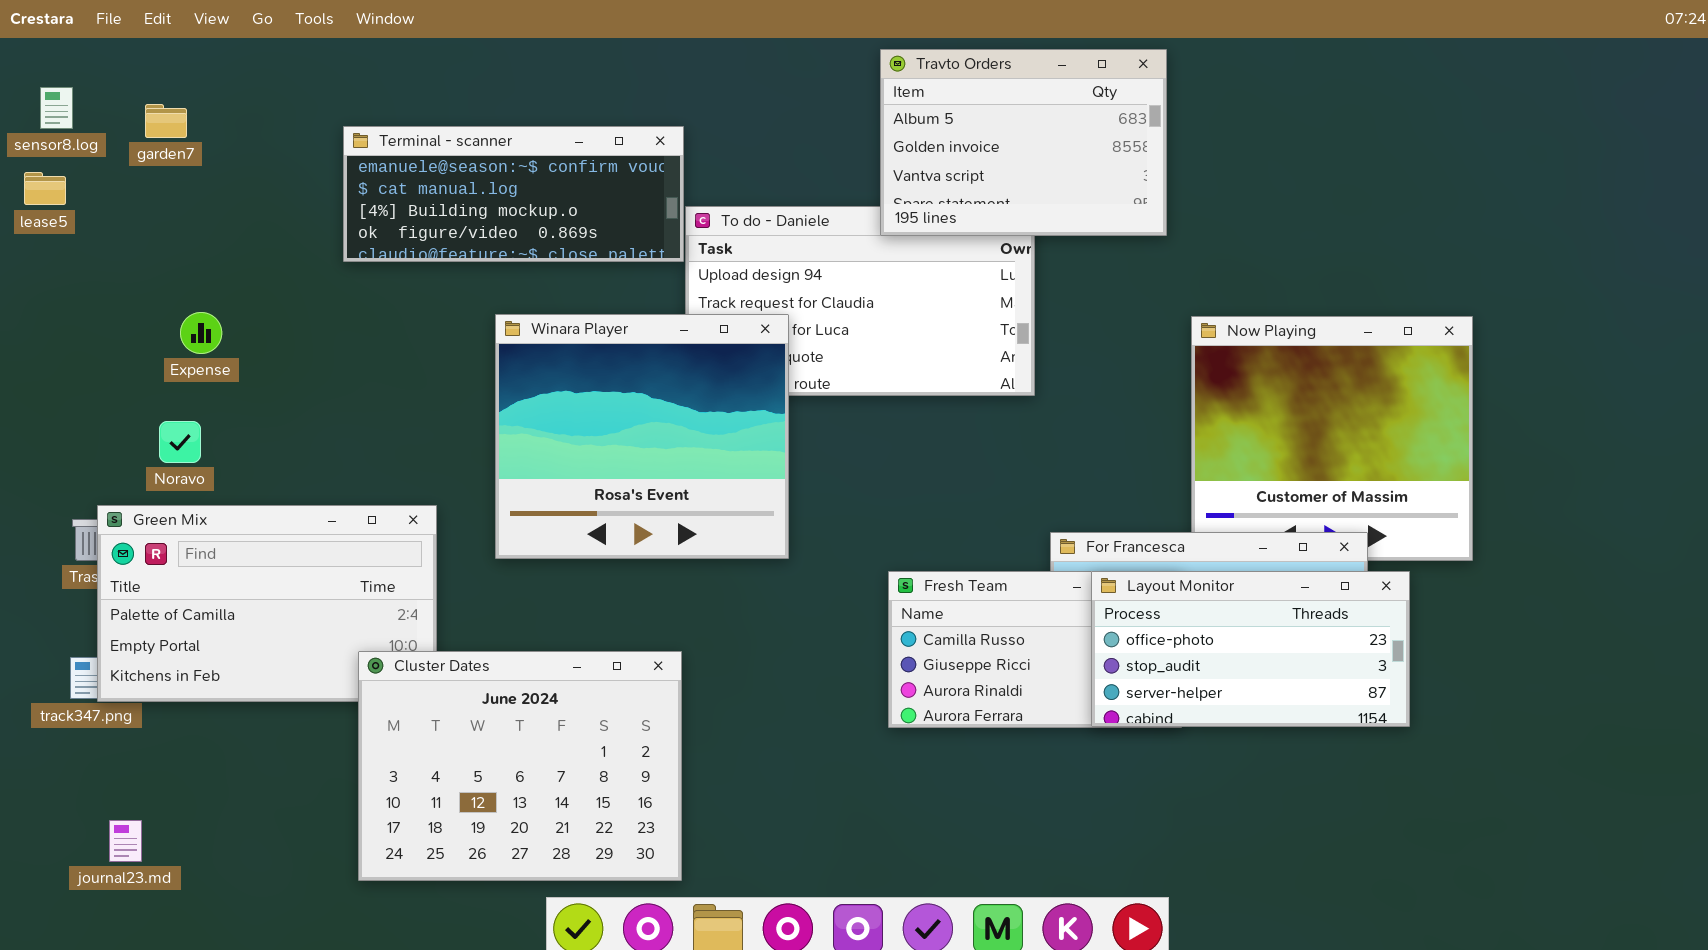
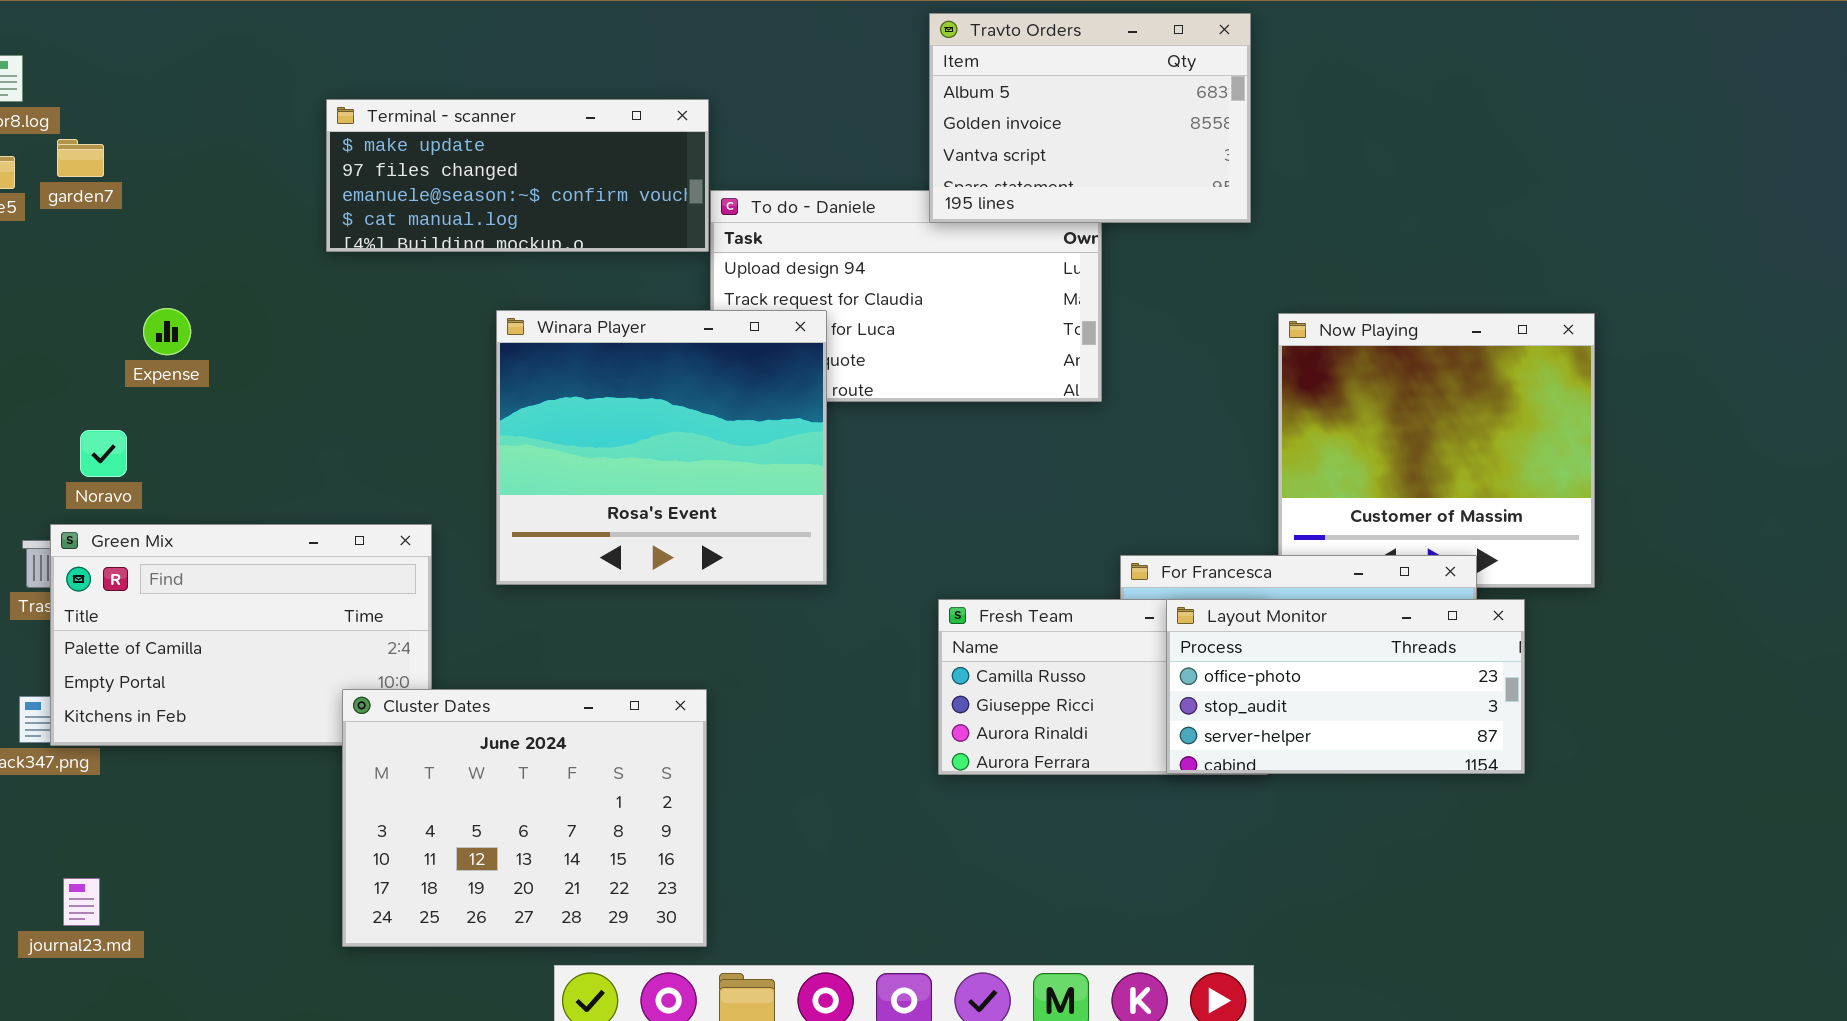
garden7: [145,104,187,138] -> [57,139,104,177], moved
Terminal - scanner: [343,126,684,262] -> [326,99,709,252], scrolled up 2 rows
Noravo: [159,421,201,463] -> [80,430,127,477], moved

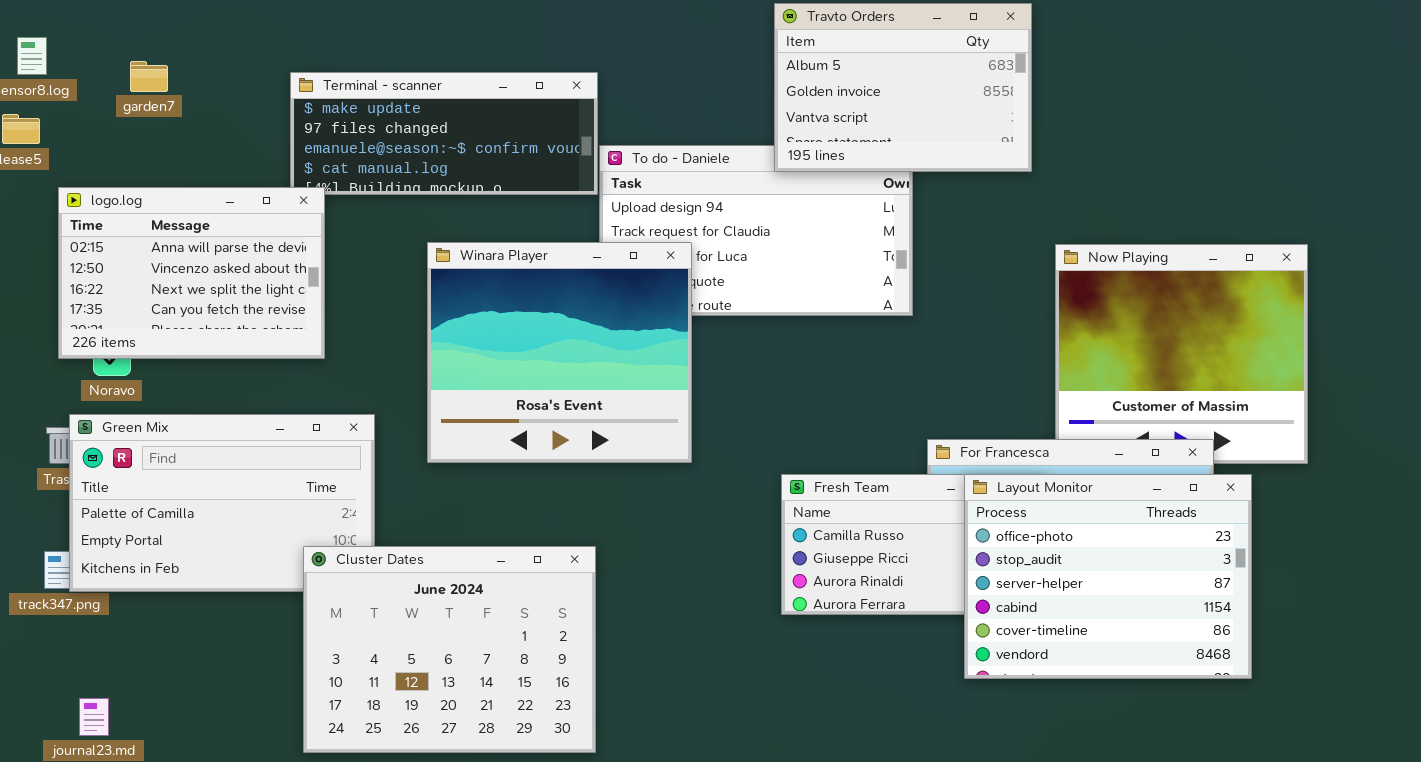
garden7: [57,139,104,177] -> [130,61,168,92], moved
logo.log: none -> [58,187,325,359], opened
Layout Monitor: [1166,599,1525,774] -> [964,474,1252,679], resized

